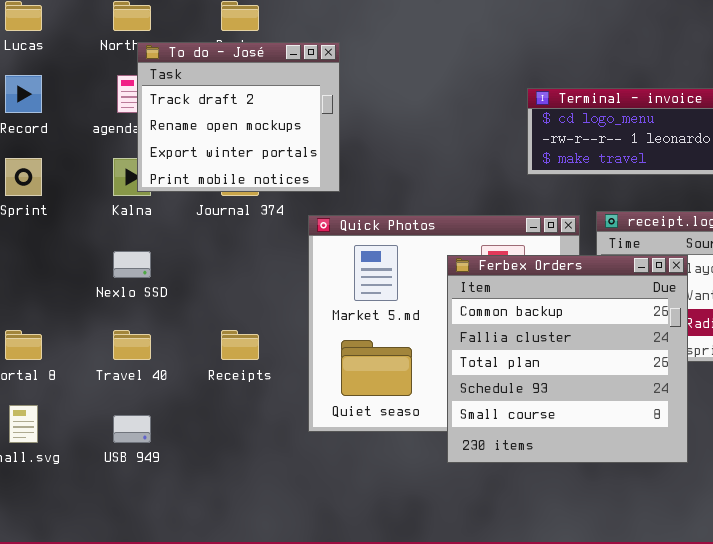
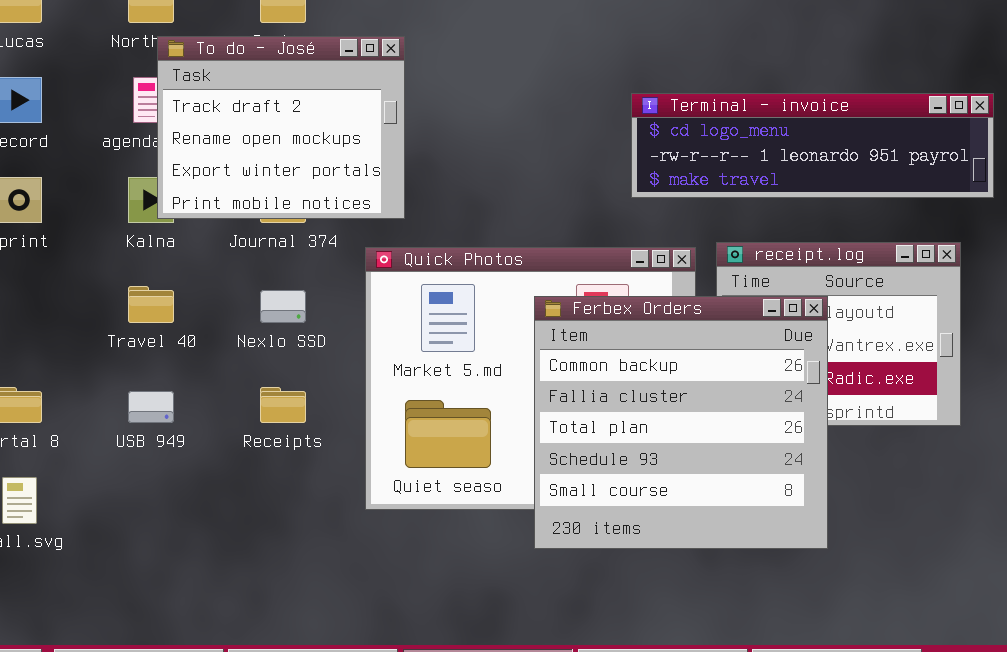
Nexlo SSD: [113,251,151,278] -> [260,290,306,323], moved
Travel 40: [113,330,151,360] -> [128,286,174,323], moved
USB 949: [113,415,151,443] -> [128,391,174,423], moved

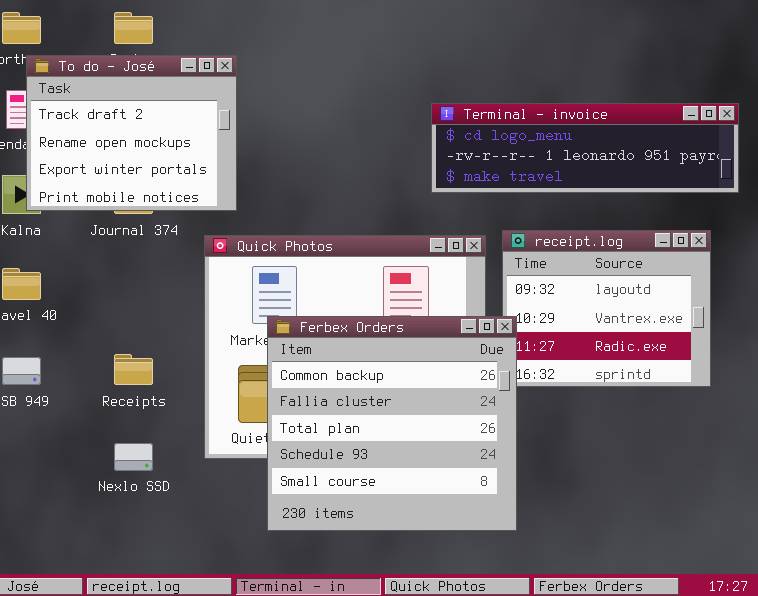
Nexlo SSD: [260,290,306,323] -> [114,443,153,471], moved
Ferbex Orders: [534,296,828,549] -> [267,316,517,531], moved

